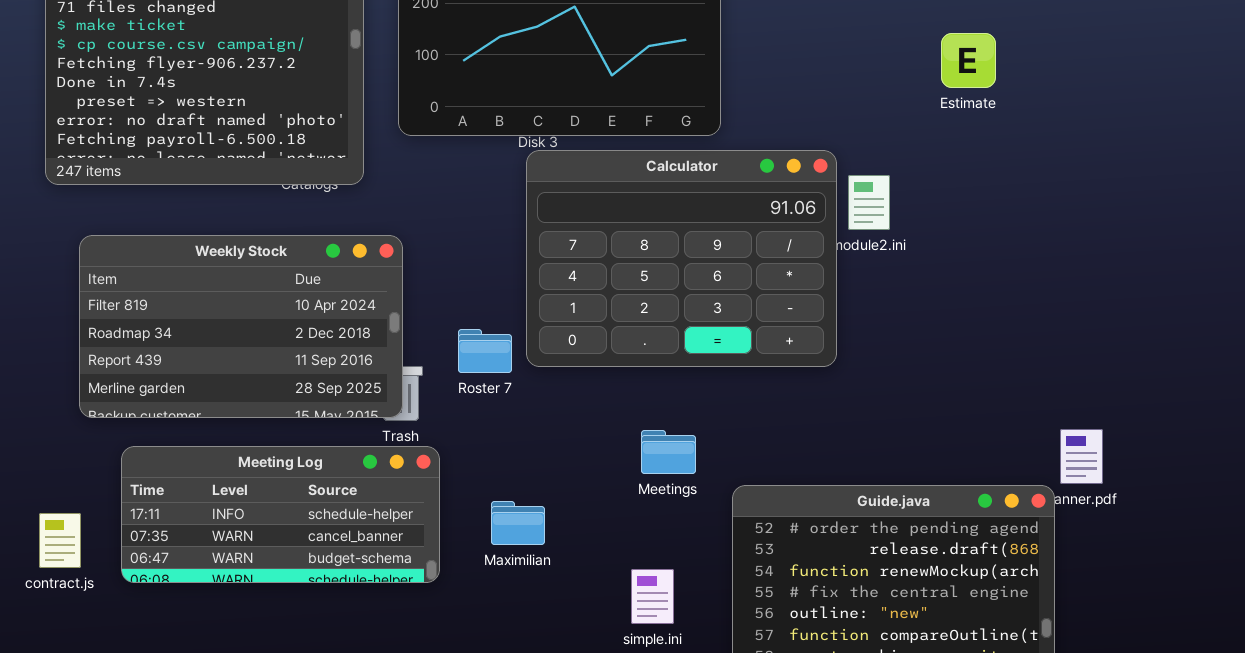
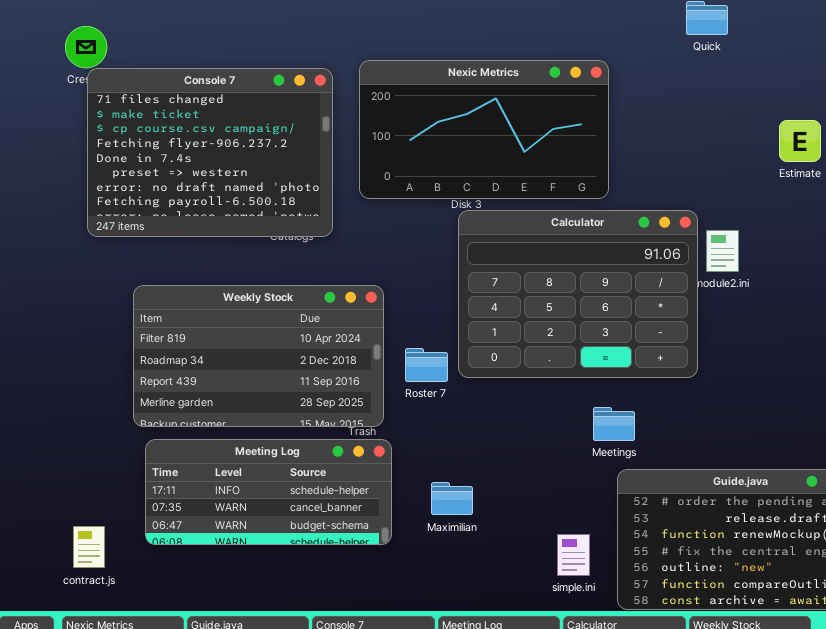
Weekly Stock: [79,235,403,418] -> [133,285,384,427], moved
Meetings: [641,430,696,474] -> [593,407,635,441], moved
contract.js: [39,513,81,568] -> [73,526,105,568], moved
simple.ini: [631,569,674,624] -> [557,534,590,576], moved

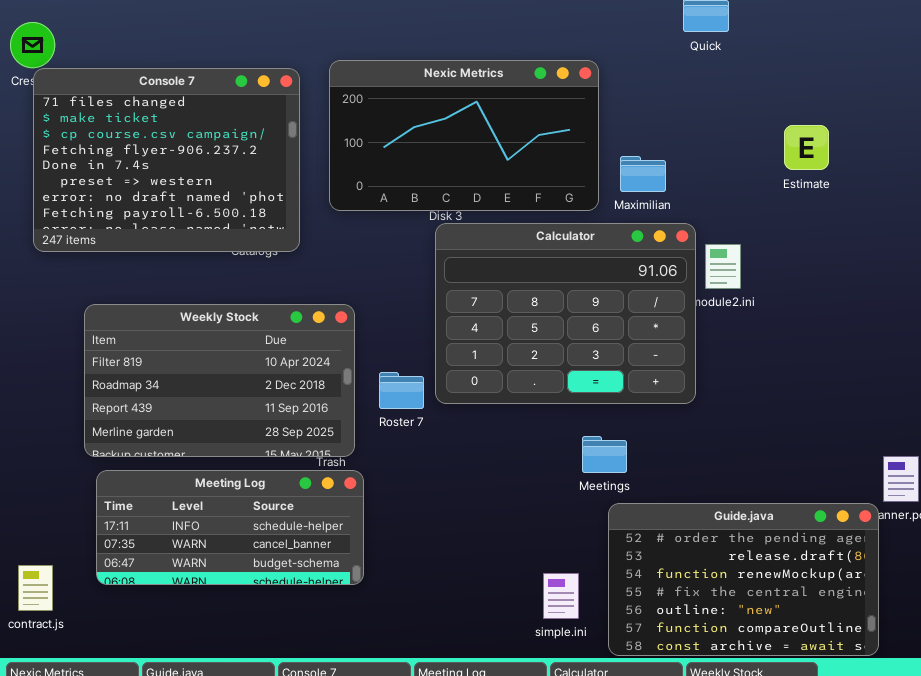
Maximilian: [431,482,473,515] -> [620,156,666,192], moved

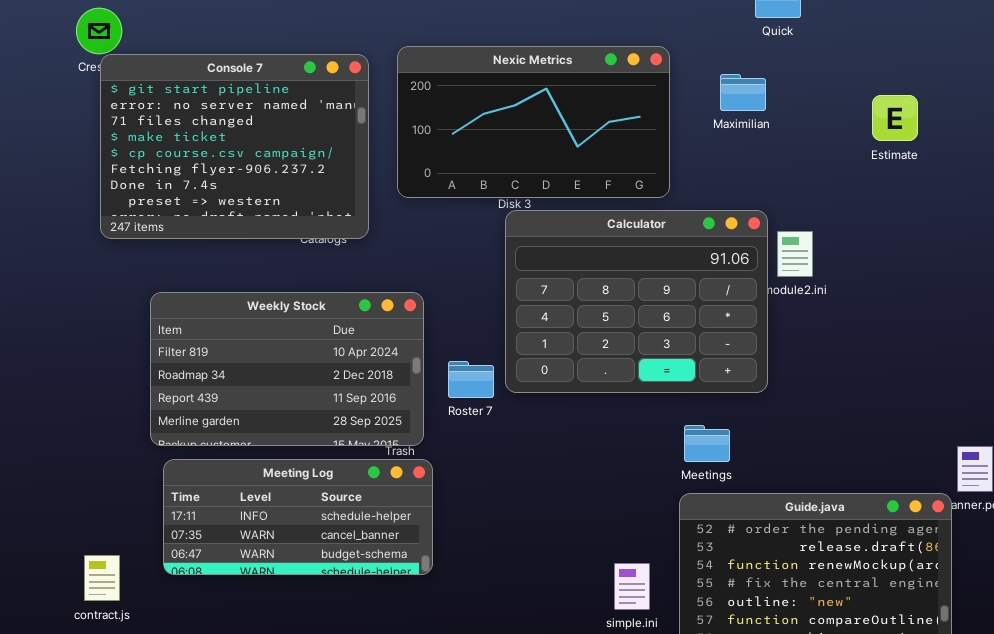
Console 7: [33,68,300,252] -> [100,54,369,239], scrolled up 2 rows
Estimate: [784,125,829,170] -> [872,95,918,141], moved
Maximilian: [620,156,666,192] -> [720,74,766,111], moved
Meetings: [582,436,627,473] -> [684,425,730,462], moved

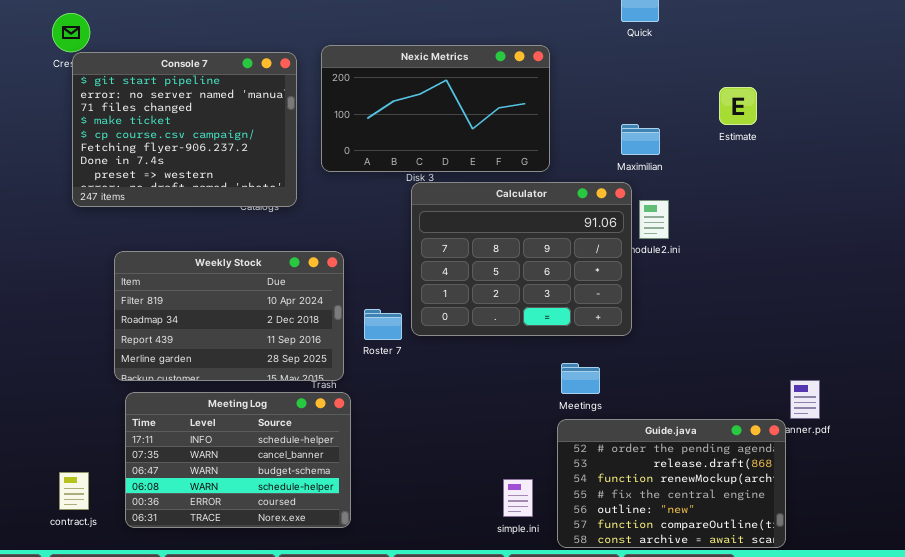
Maximilian: [720,74,766,111] -> [621,124,660,155], moved
Meeting Log: [163,459,433,575] -> [125,392,351,528], resized

